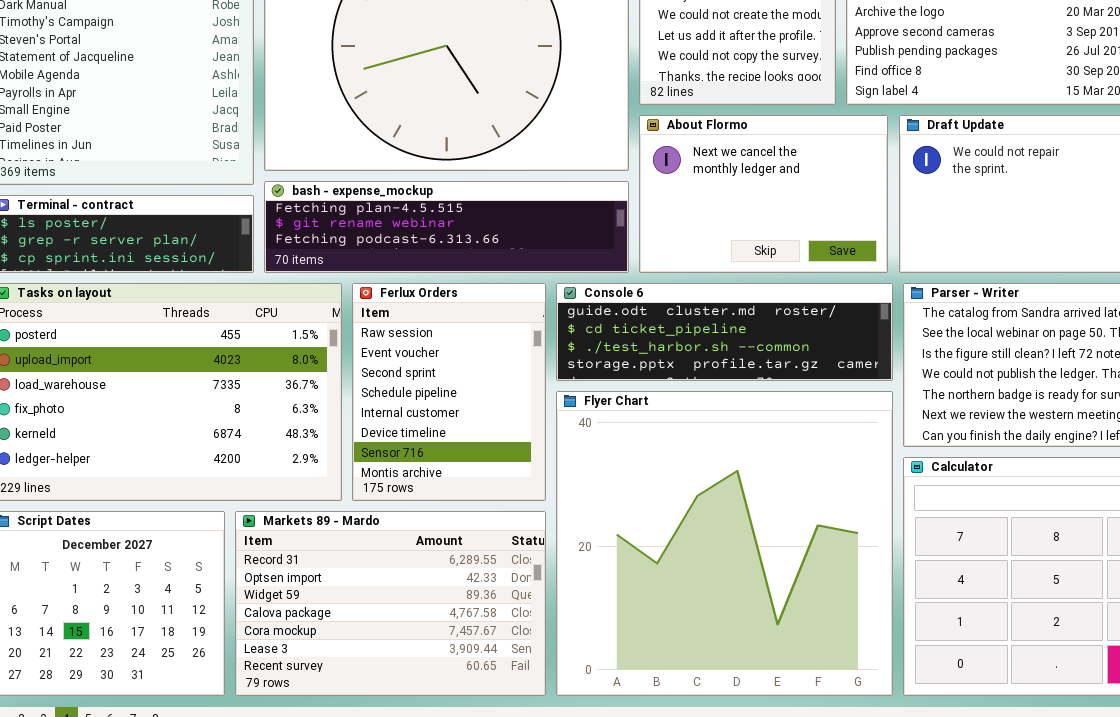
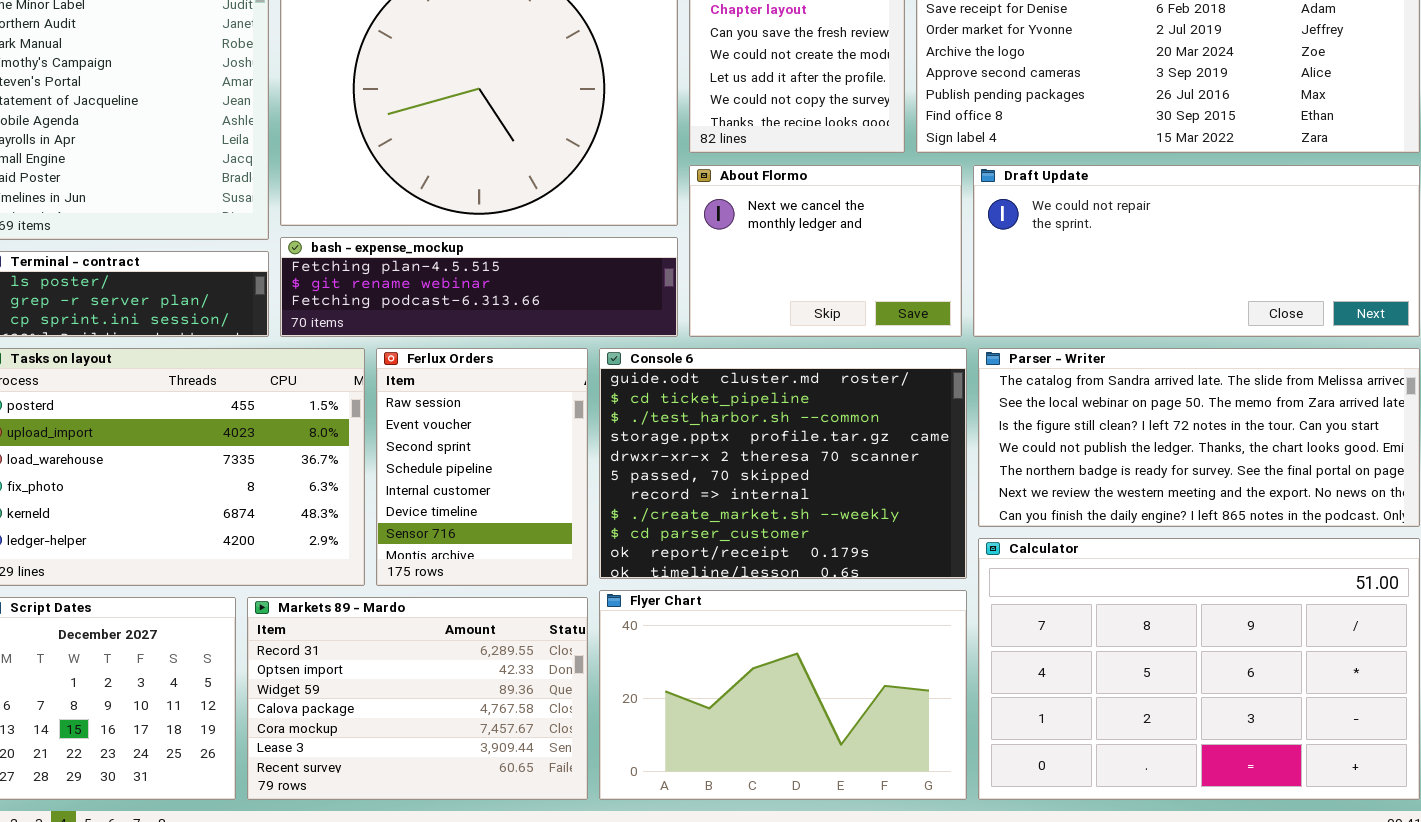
Console 6: [556,283,893,381] -> [599,348,967,579], resized
Flyer Chart: [556,391,893,696] -> [599,590,967,800], resized

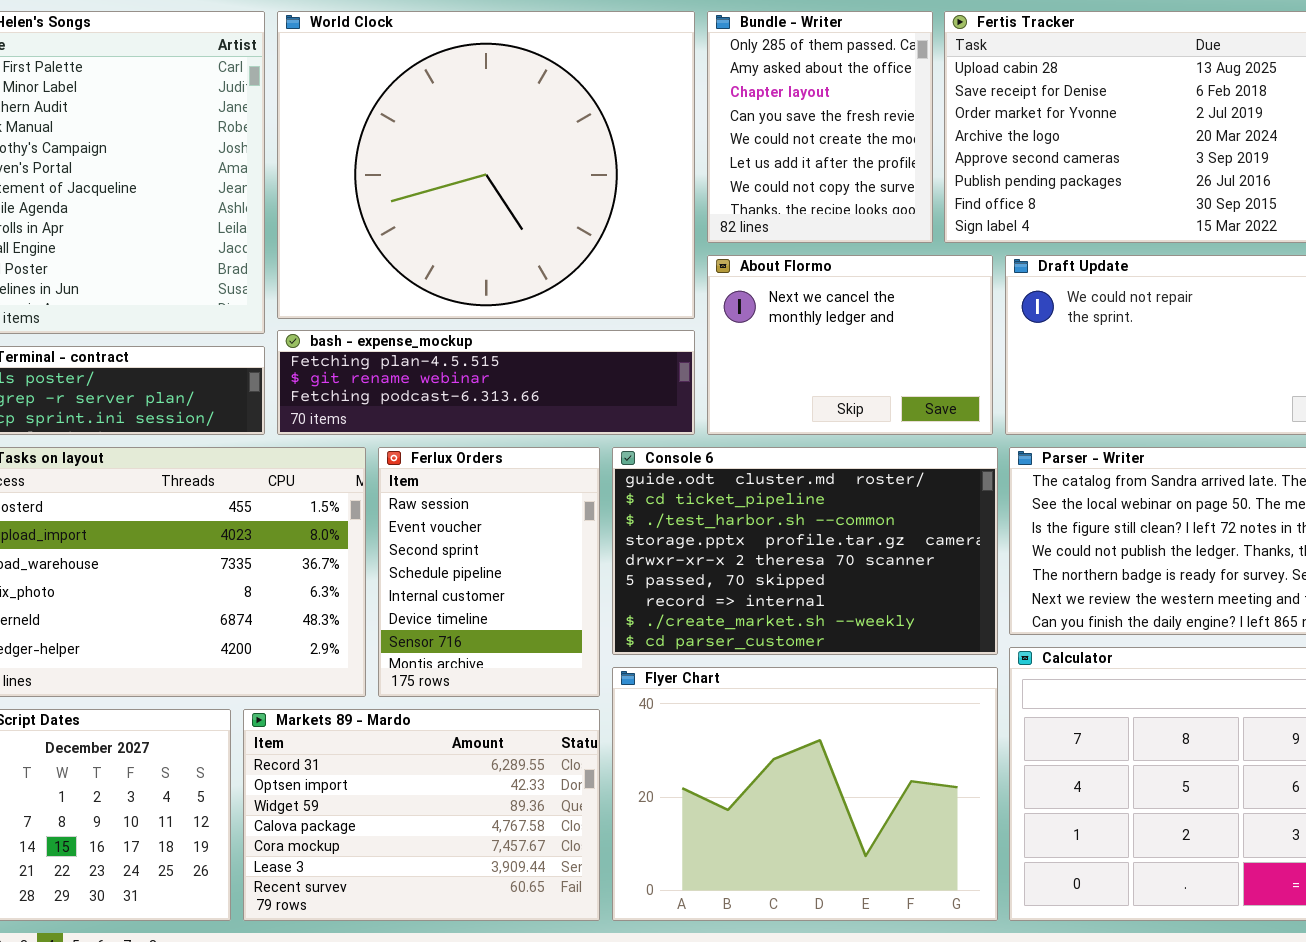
Console 6: [599,348,967,579] -> [612,447,998,655], resized
Flyer Chart: [599,590,967,800] -> [612,667,998,921], resized

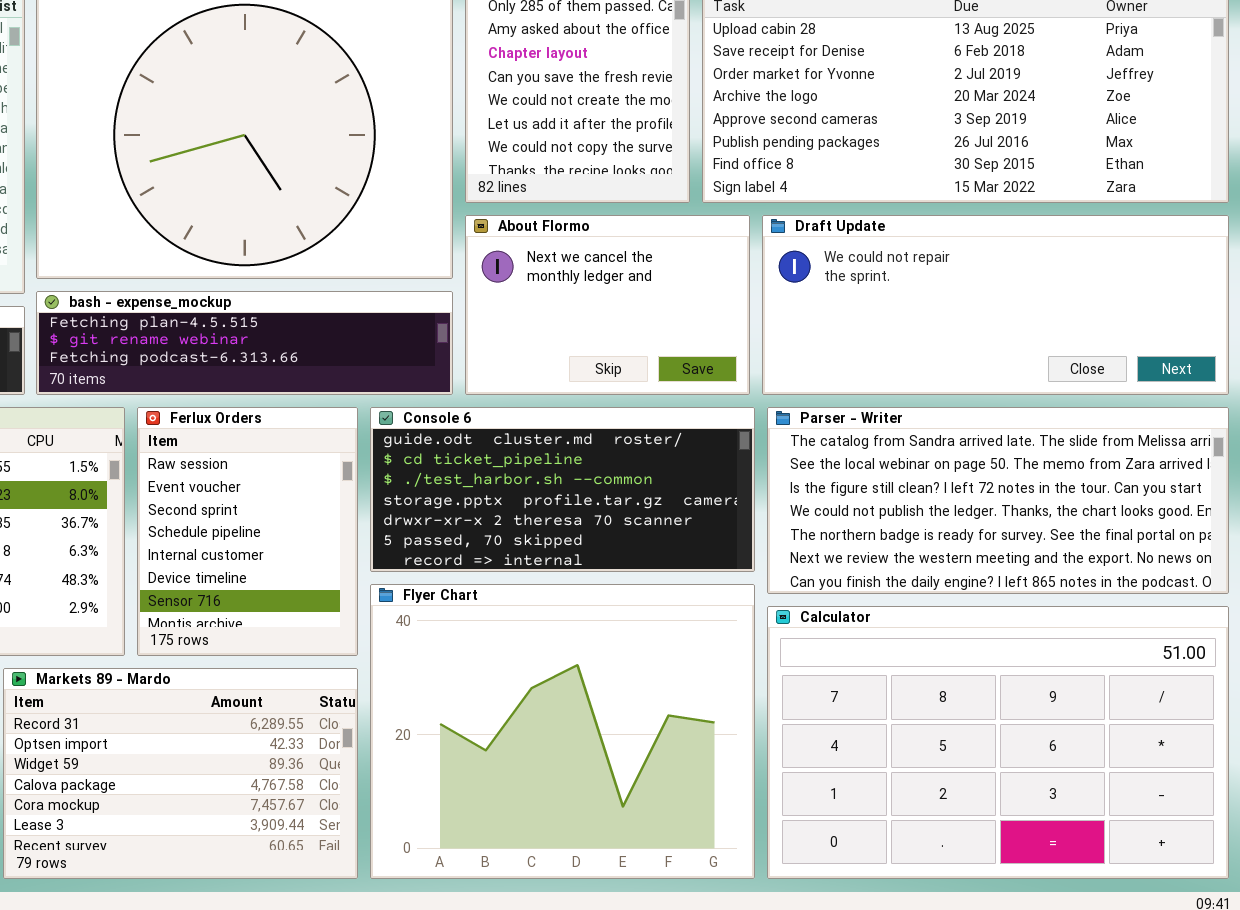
Console 6: [612,447,998,655] -> [370,407,755,572], resized
Flyer Chart: [612,667,998,921] -> [370,584,755,879], resized

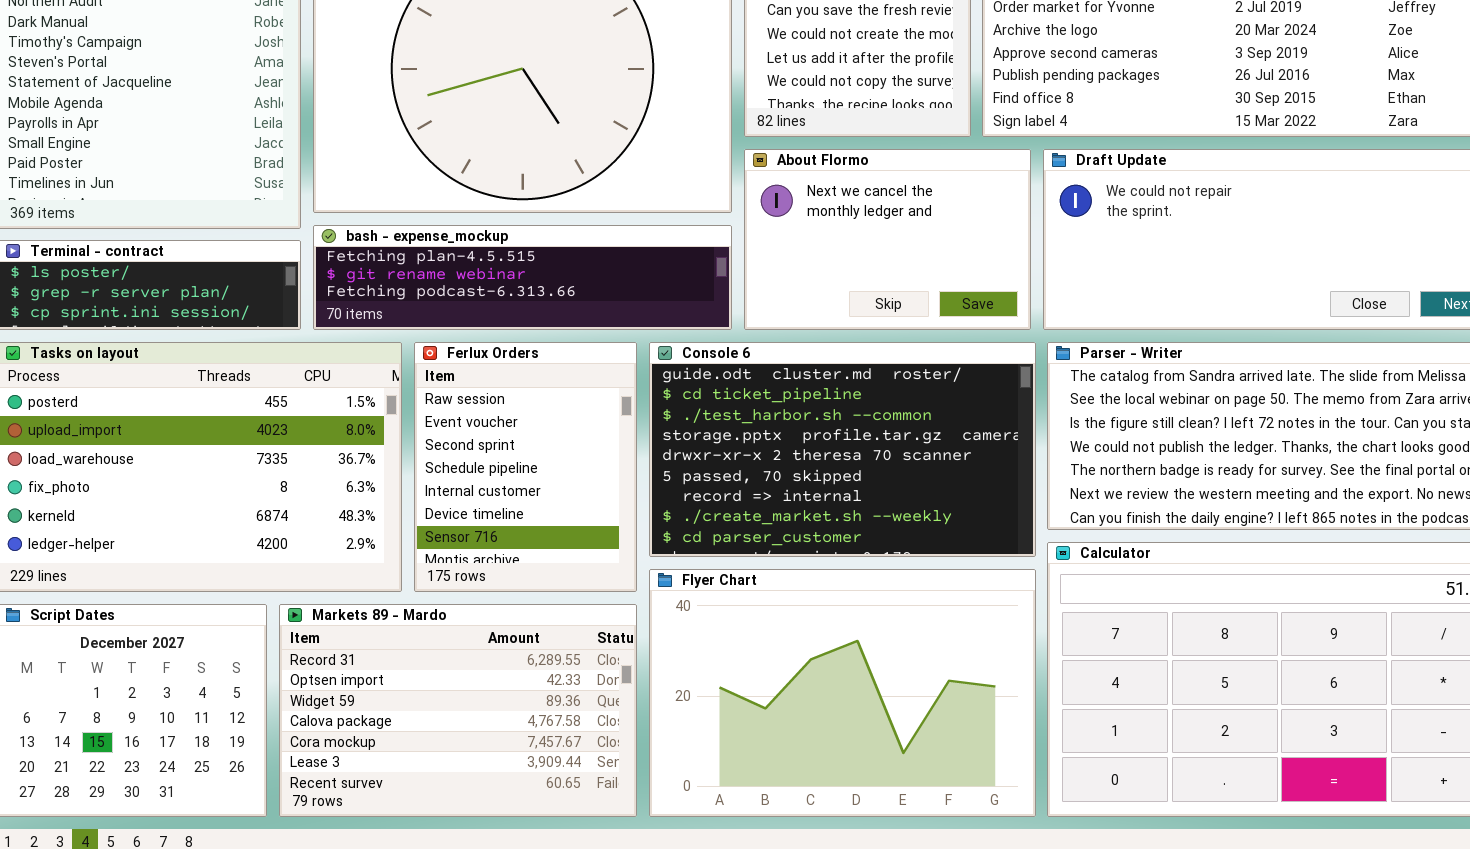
Console 6: [370,407,755,572] -> [649,342,1036,557], resized
Flyer Chart: [370,584,755,879] -> [649,569,1036,817], resized

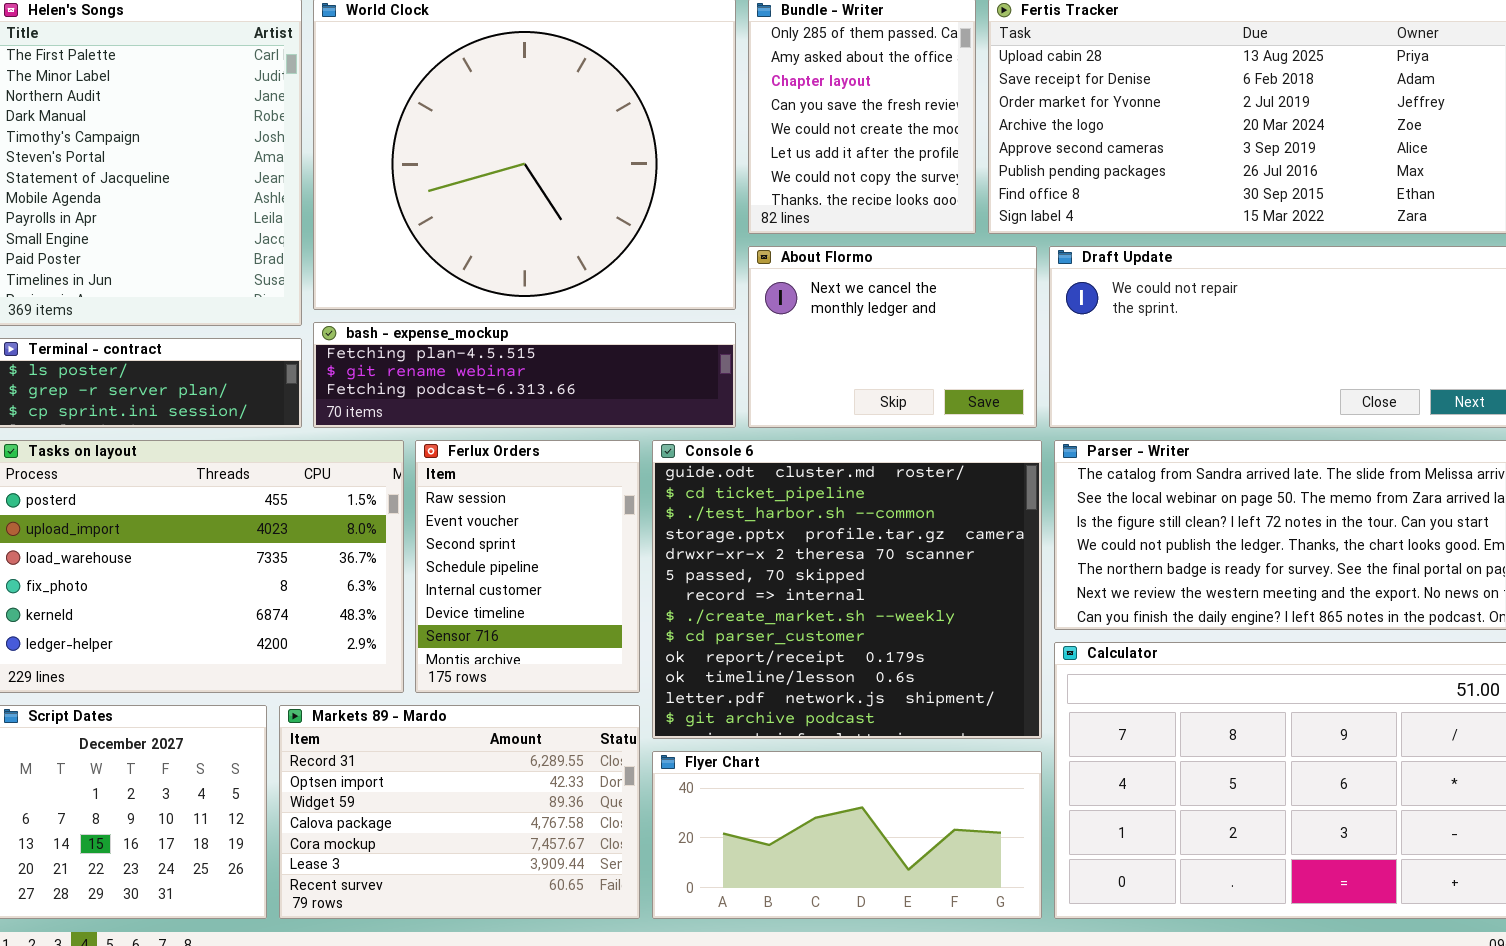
Console 6: [649,342,1036,557] -> [652,440,1042,739], resized
Flyer Chart: [649,569,1036,817] -> [652,751,1042,919], resized

